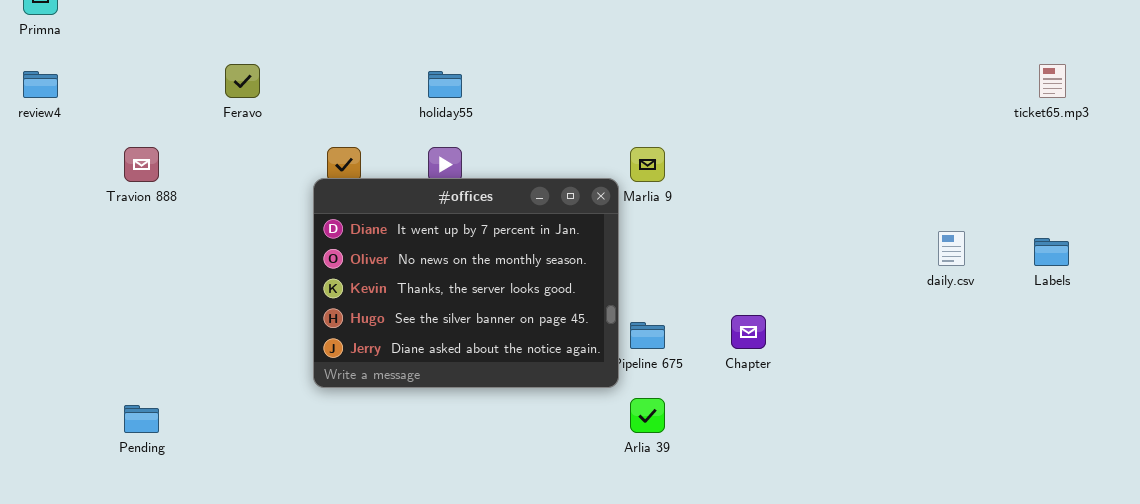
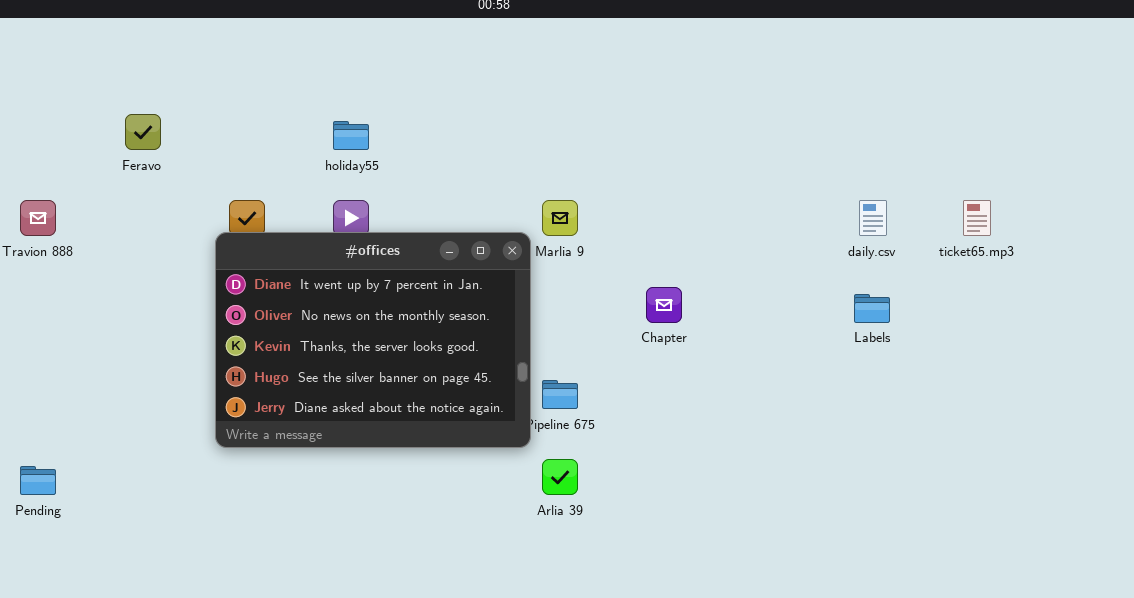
ticket65.mp3: [1039,64,1066,98] -> [963,200,991,236], moved
daily.csv: [938,231,965,266] -> [859,200,887,236], moved
Labels: [1034,238,1069,266] -> [854,294,890,323], moved
Chapter: [731,315,766,349] -> [646,287,682,323], moved

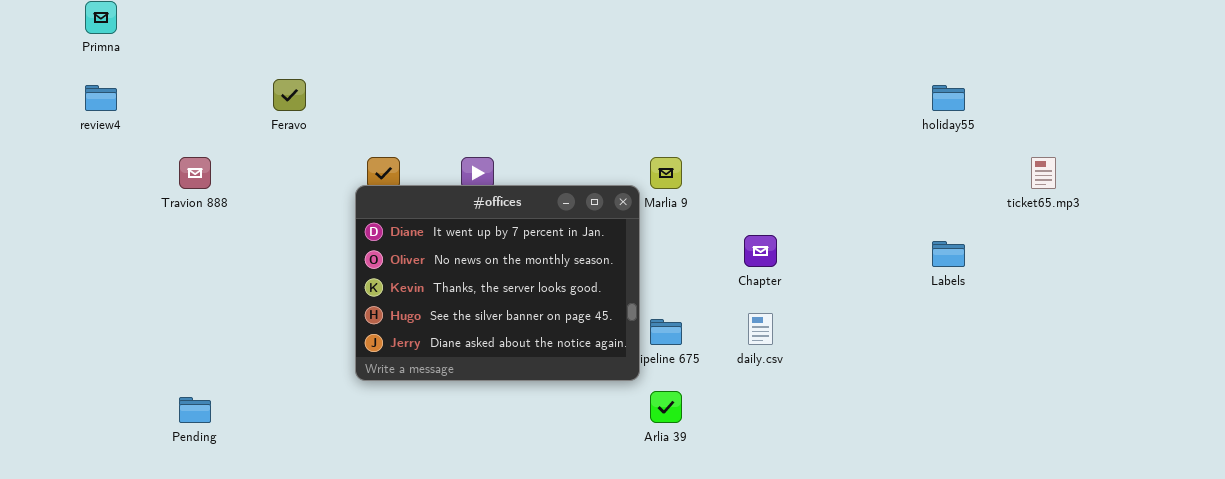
holiday55: [333,121,369,150] -> [932,85,965,111], moved
daily.csv: [859,200,887,236] -> [748,313,773,345], moved

